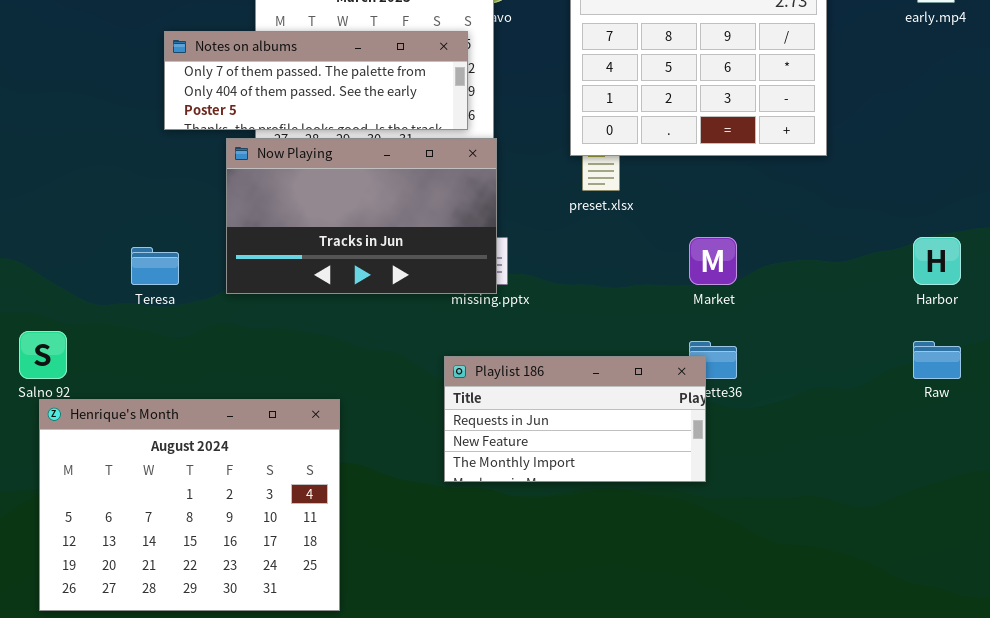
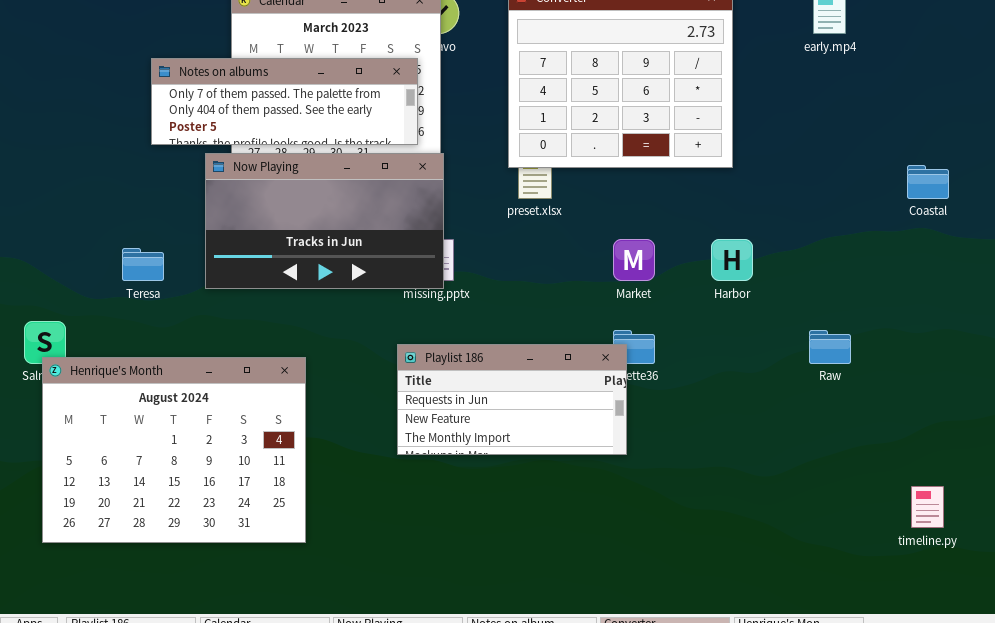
Harbor: [913,237,961,285] -> [711,239,753,281], moved
Henrique's Month: [39,399,340,611] -> [42,357,306,543], moved

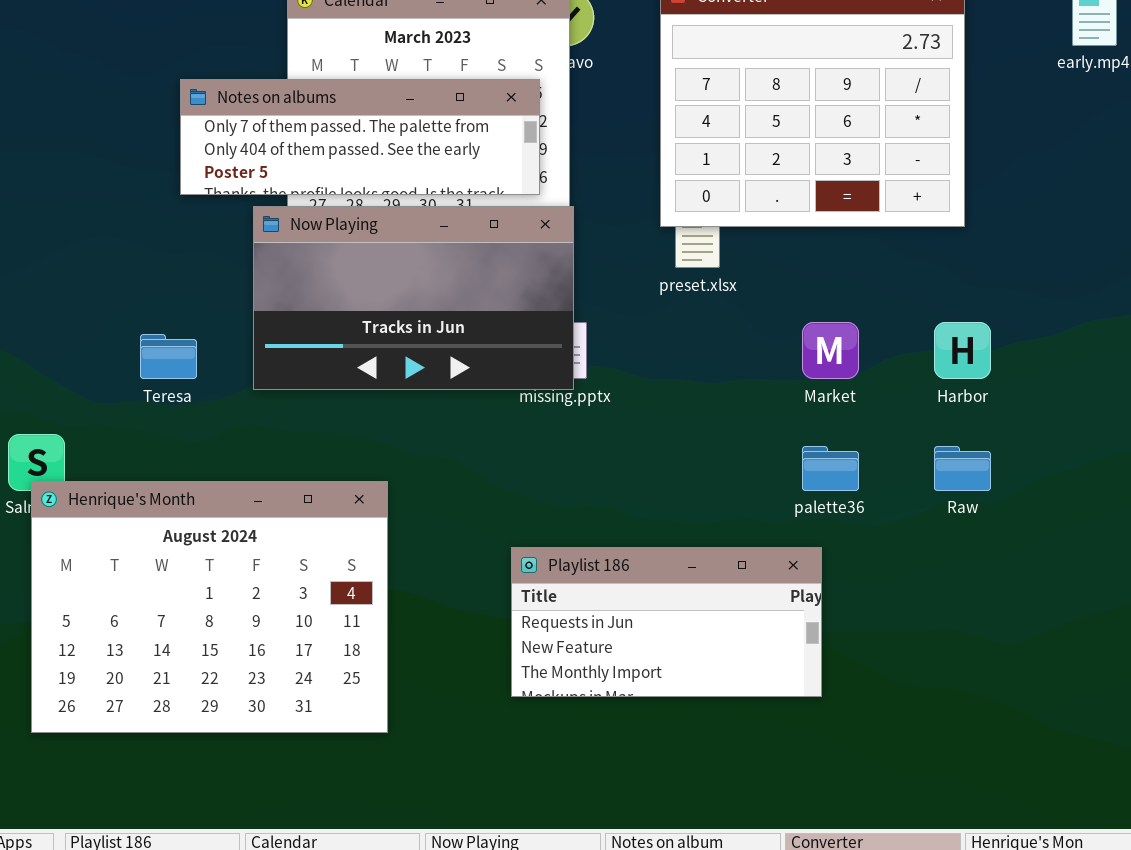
Raw: [809,330,851,364] -> [934,446,991,491], moved
Playlist 186: [397,344,627,455] -> [511,547,822,697], moved

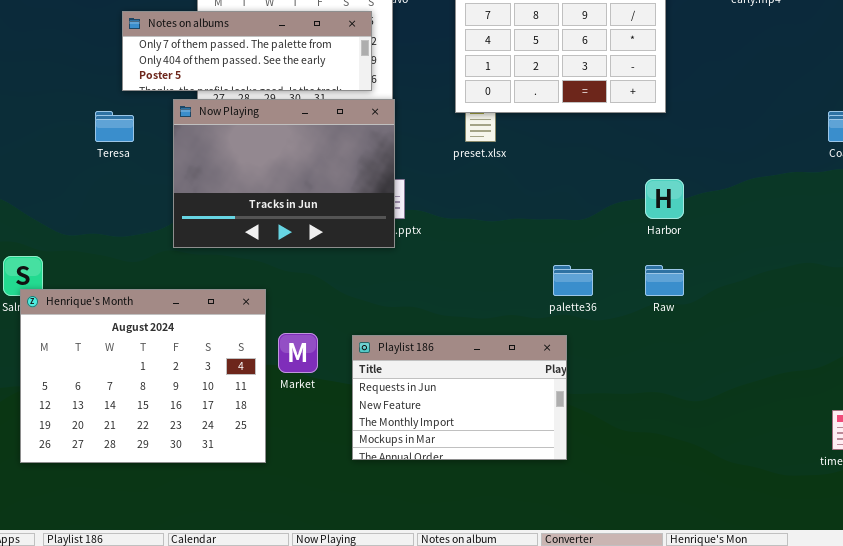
Now Playing: [253,206,574,390] -> [173,99,395,248], resized
Market: [802,322,859,379] -> [278,333,318,373], moved
Teresa: [140,334,197,379] -> [95,111,134,142], moved
Playlist 186: [511,547,822,697] -> [352,335,567,460], resized

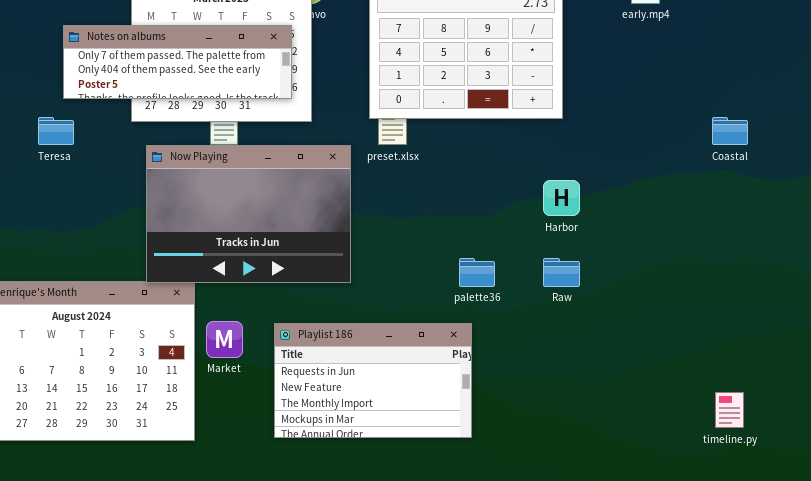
Now Playing: [173,99,395,248] -> [146,145,351,283], moved

